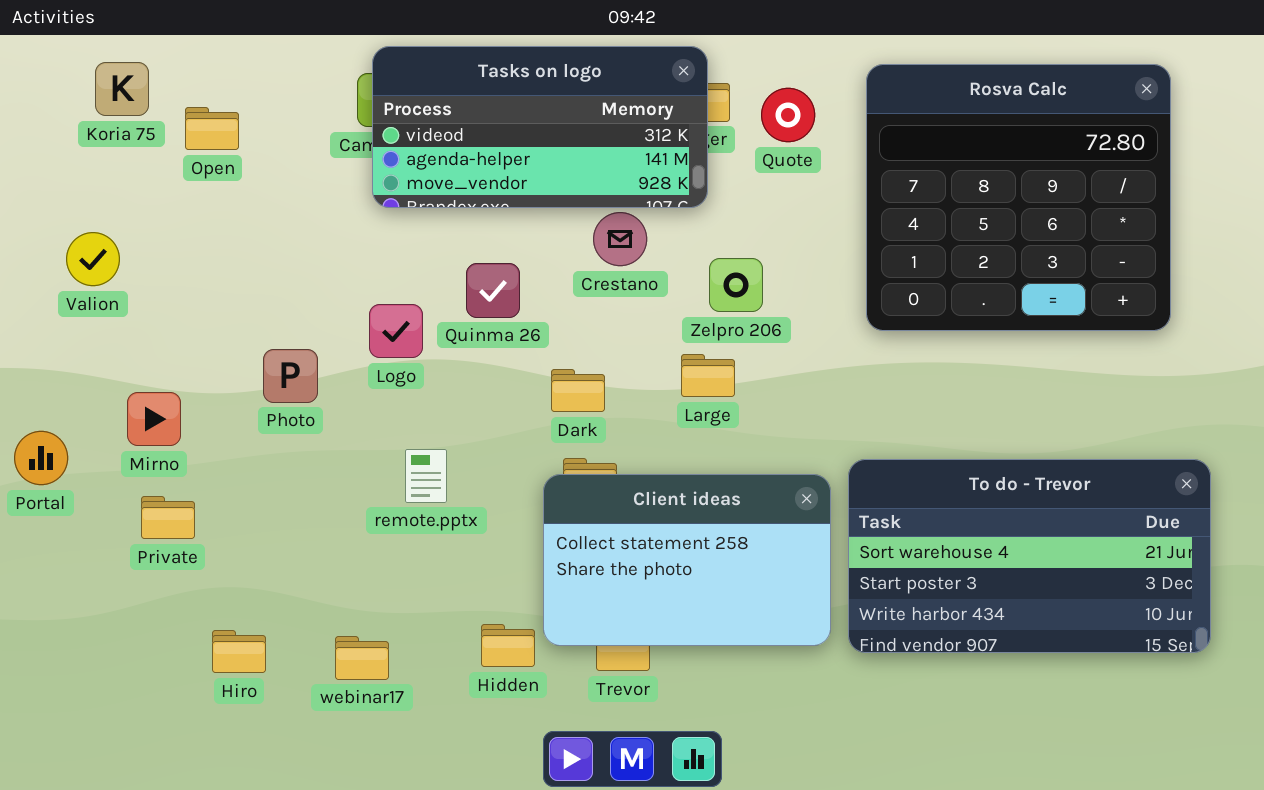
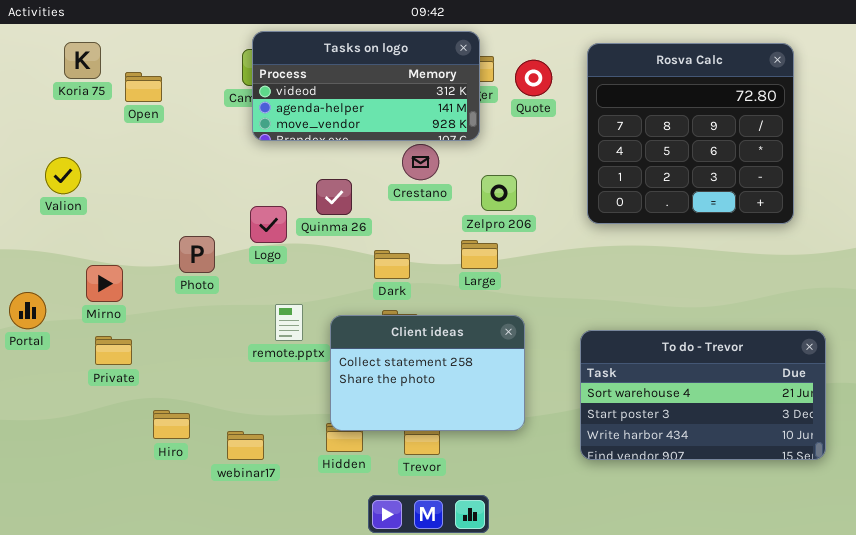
To do - Trevor: [848,459,1211,653] -> [580,330,826,460], moved
Client ideas: [543,474,831,646] -> [330,315,525,431], moved
Hiro: [212,630,266,673] -> [153,410,190,439], moved

